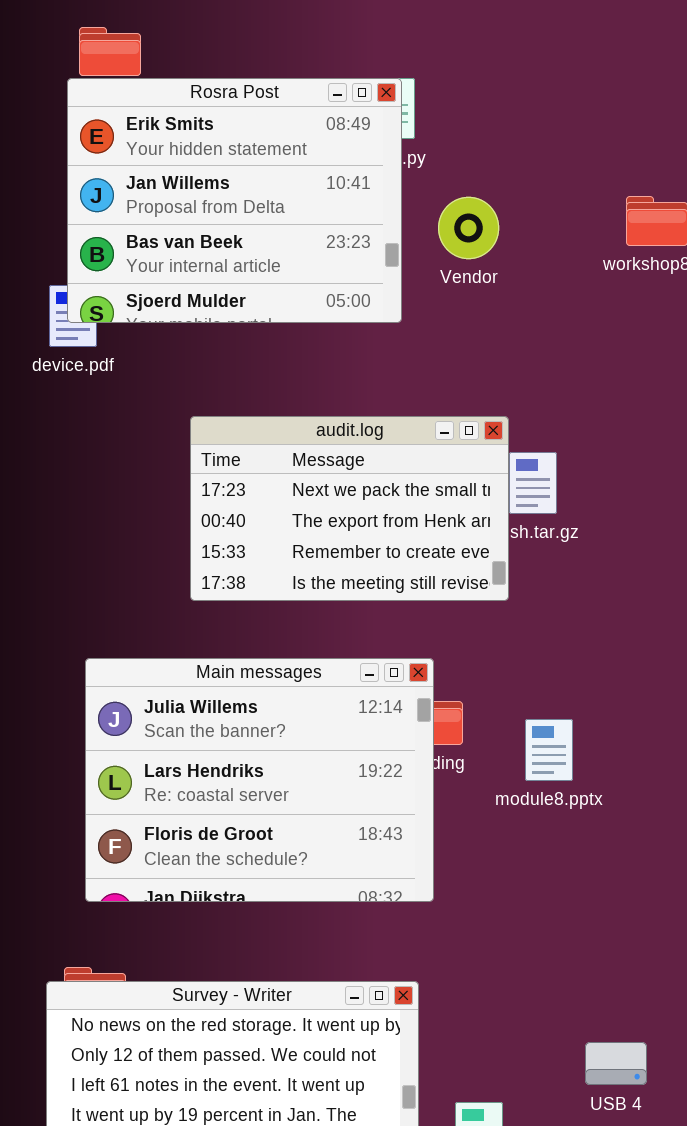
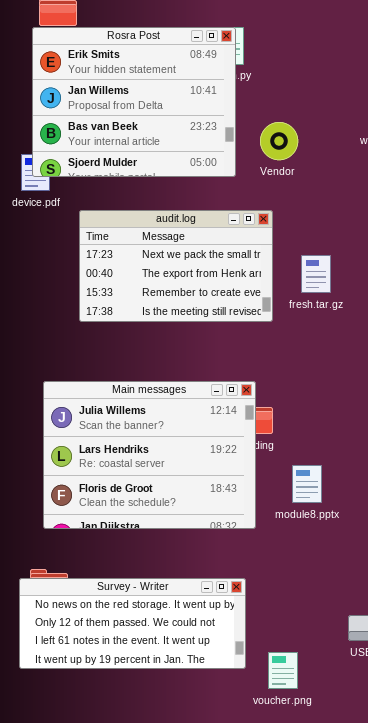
Vendor: [438,197,499,259] -> [260,122,298,160], moved
audit.log: [190,416,509,601] -> [79,210,273,322], moved
module8.pptx: [525,719,573,781] -> [292,465,322,503], moved

